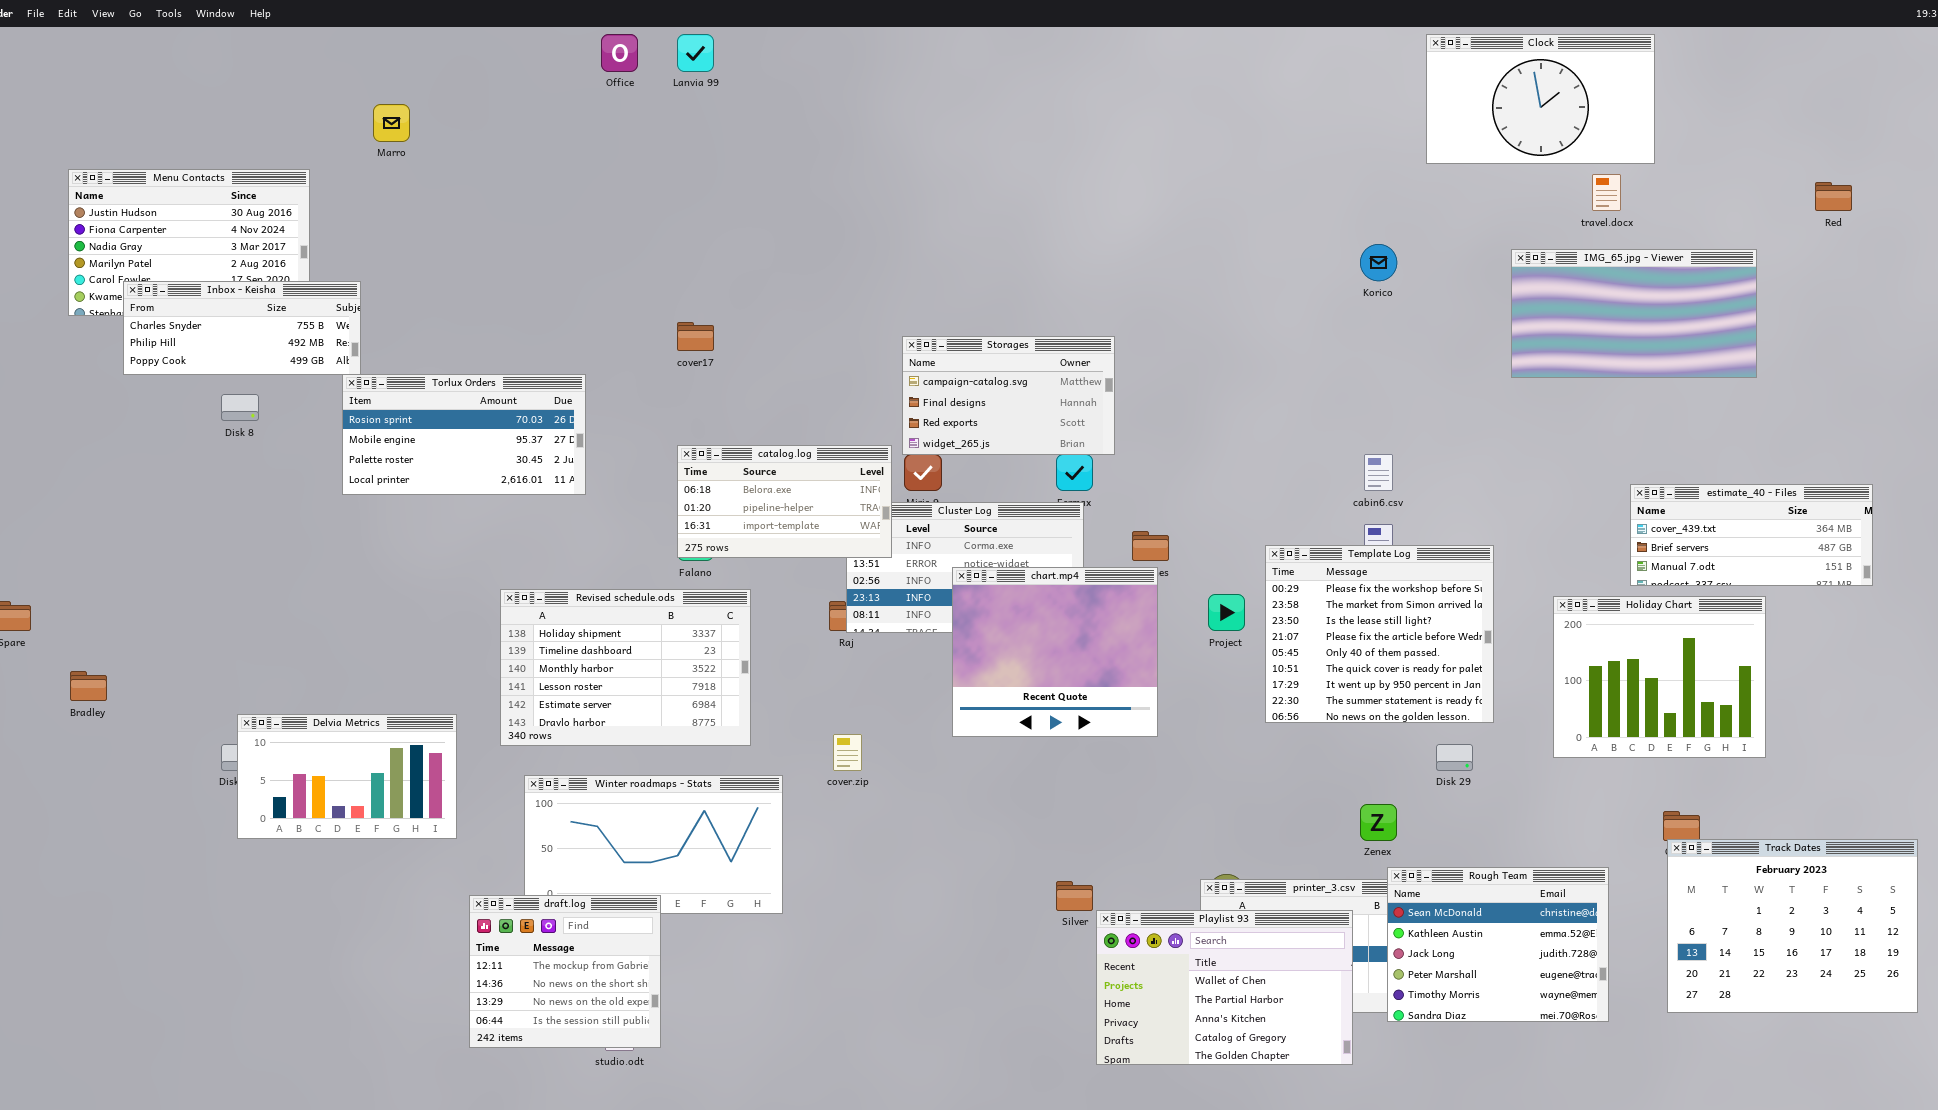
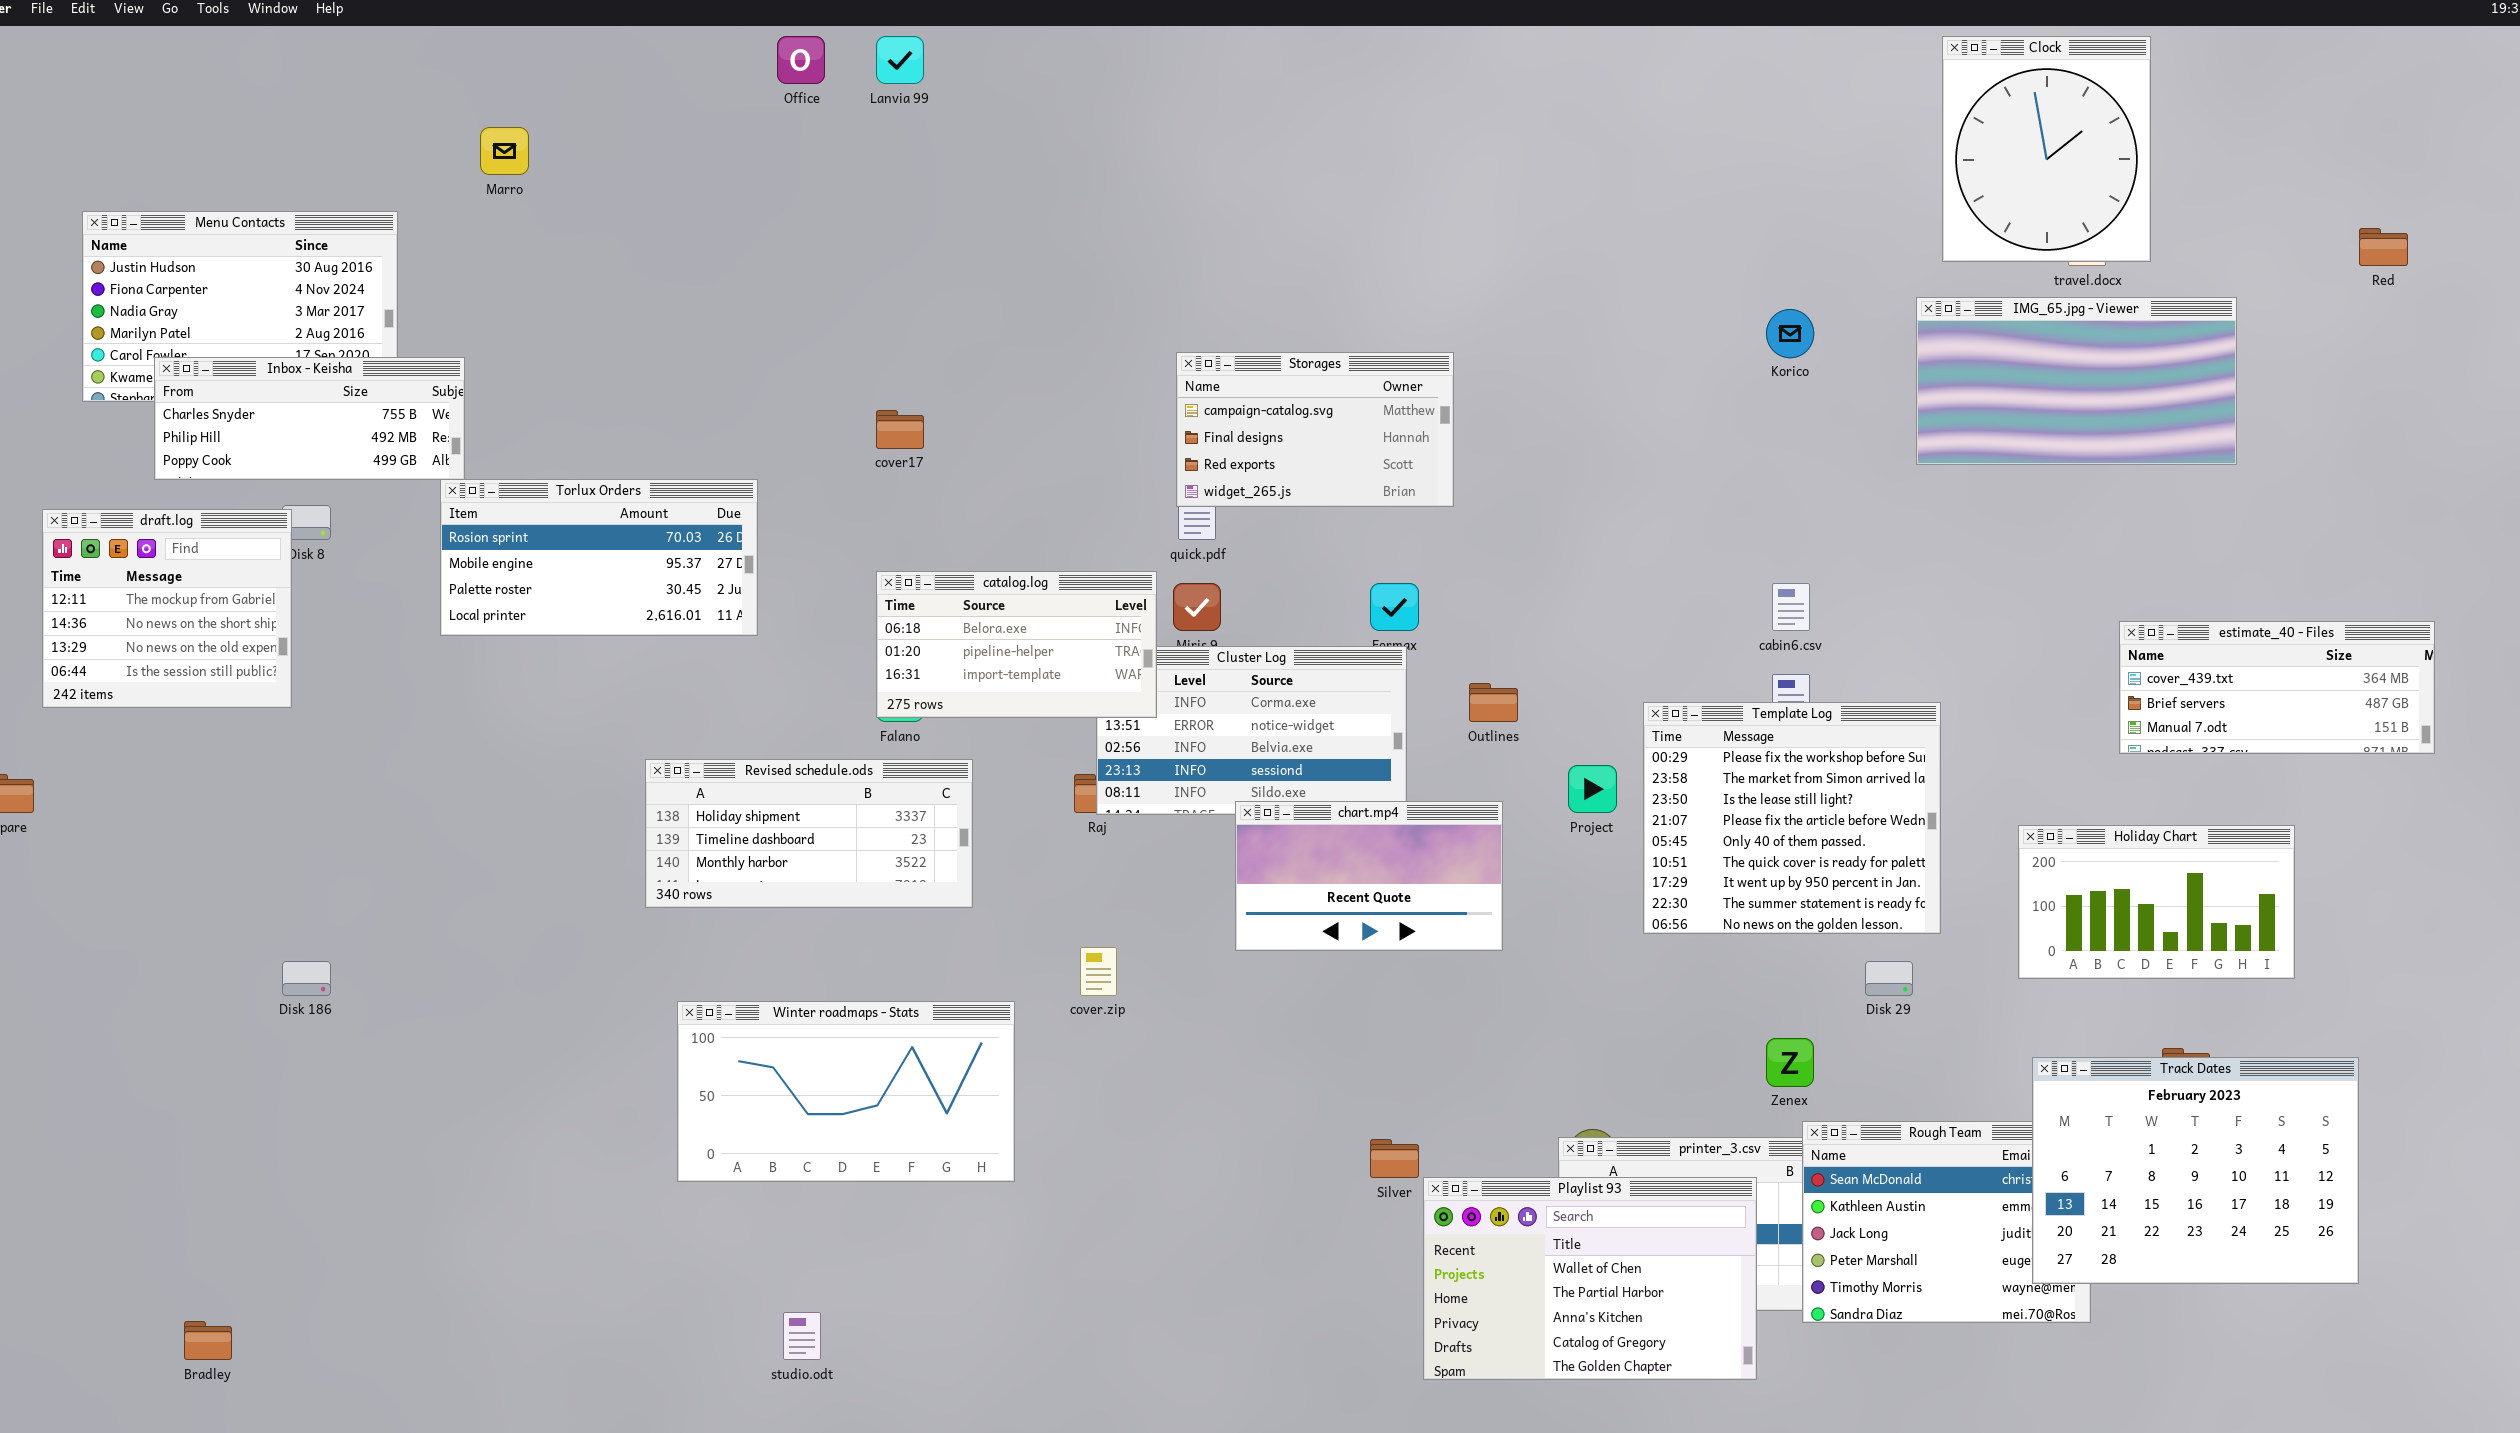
Clock: [1426,34,1655,164] -> [1942,36,2151,262], resized
IMG_65.jpg - Viewer: [1511,249,1757,378] -> [1916,297,2237,465], moved
Storages: [902,336,1115,455] -> [1176,352,1454,507], moved
chart.mp4: [952,567,1158,737] -> [1235,801,1503,951], resized
Revised schedule.ods: [500,589,751,746] -> [645,759,973,908], resized
Holiday Chart: [1553,596,1766,758] -> [2018,825,2295,979], resized
Bradley: [70,671,107,701] -> [184,1321,232,1360], moved
Delvia Metrics: [237,714,457,839] -> none, closed
Track Dates: [1667,839,1918,1013] -> [2032,1057,2359,1284], moved
draft.log: [469,895,661,1048] -> [42,509,292,708], moved

